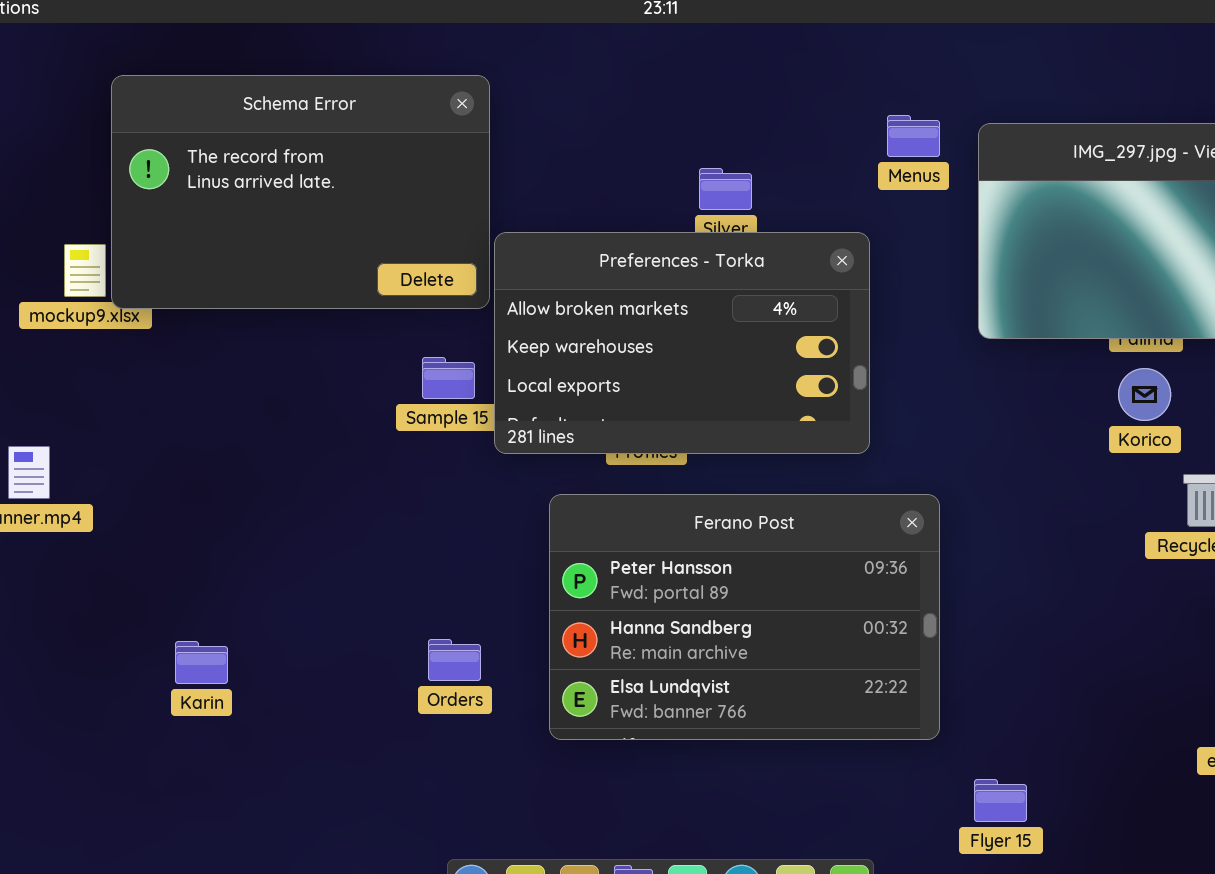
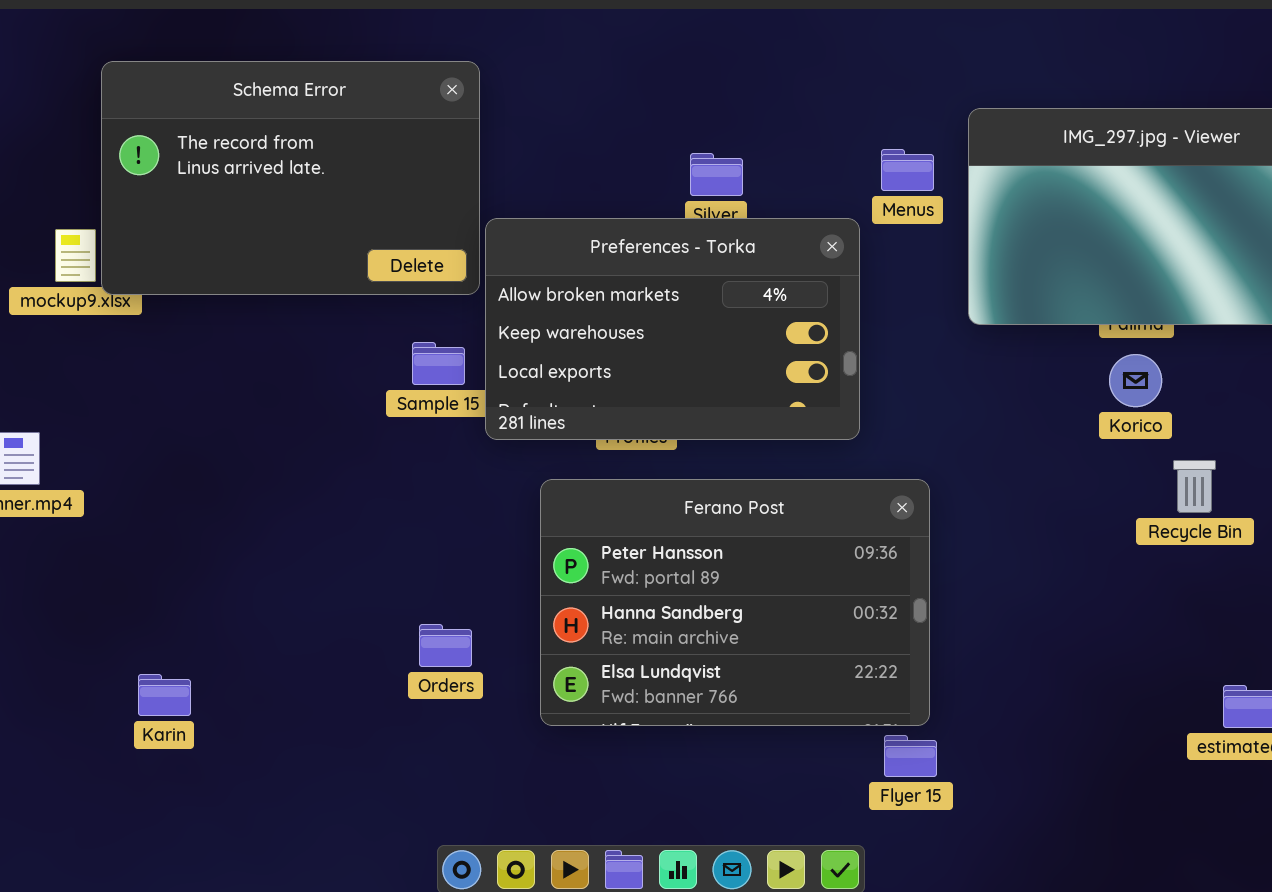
Menus: [887,115,940,157] -> [881,149,934,191], moved
Karin: [175,641,228,684] -> [138,674,191,716], moved
Flyer 15: [974,779,1027,822] -> [884,735,937,777], moved

